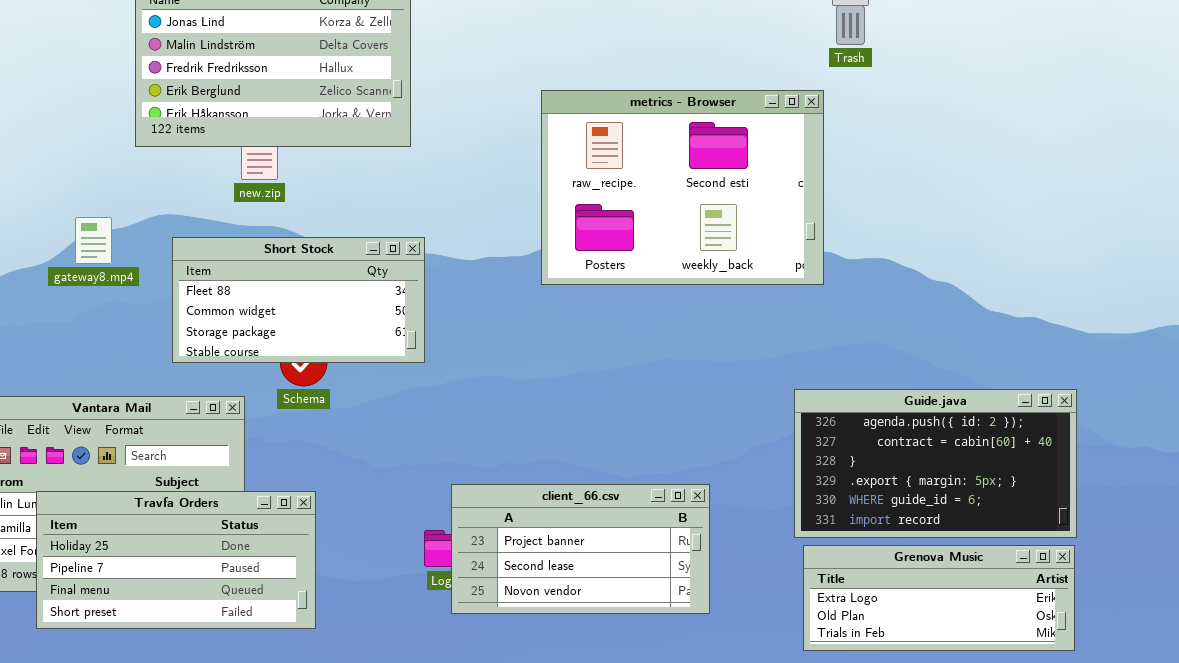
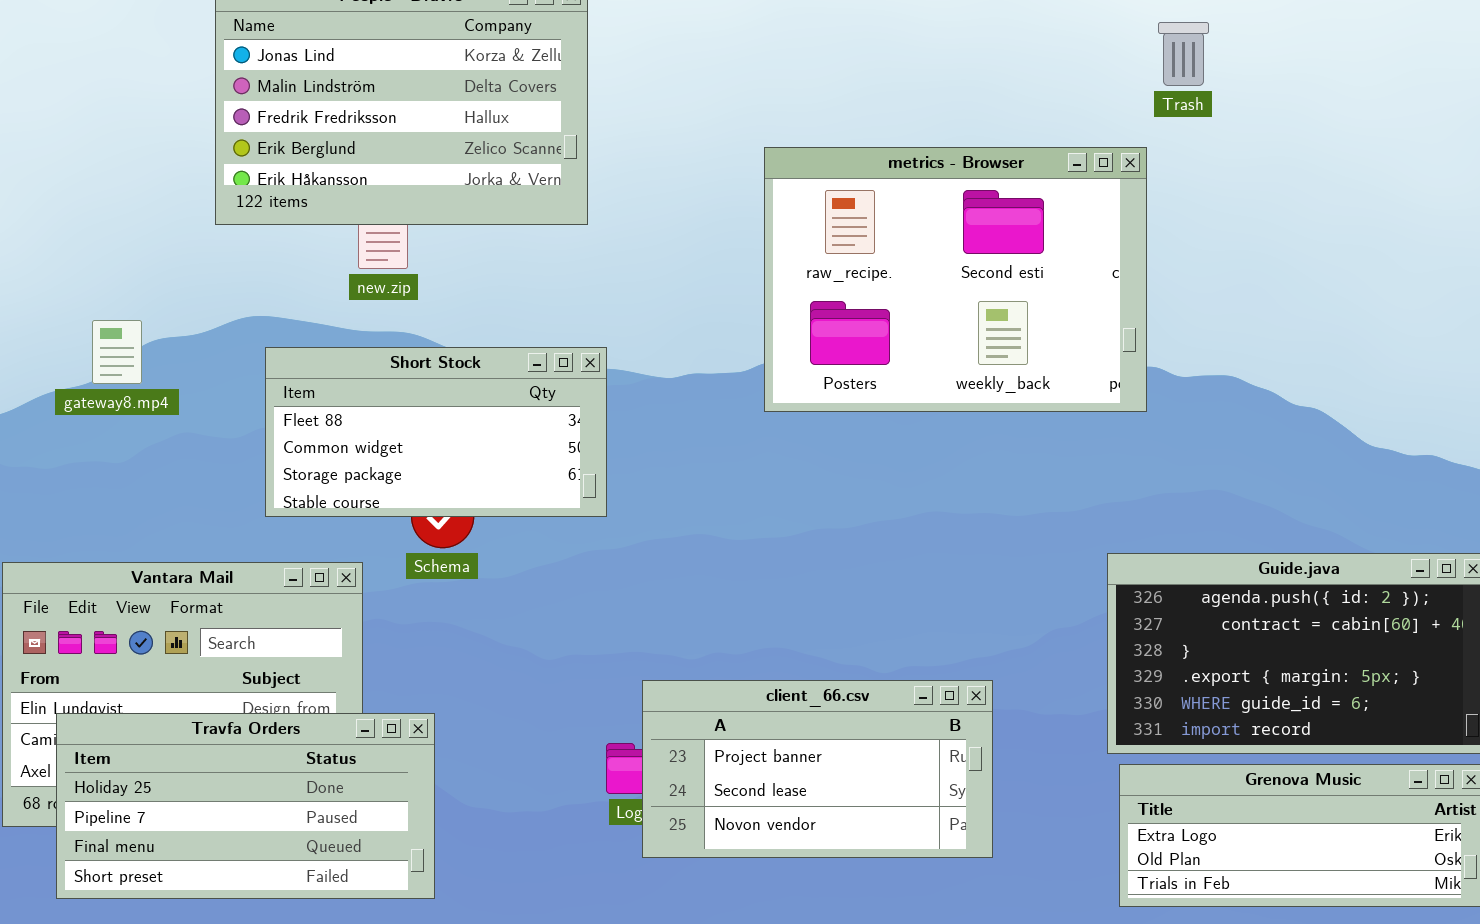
gateway8.mp4: [75,217,112,264] -> [92,320,142,384], moved
Travfa Orders: [36,491,316,629] -> [56,713,435,899], moved

